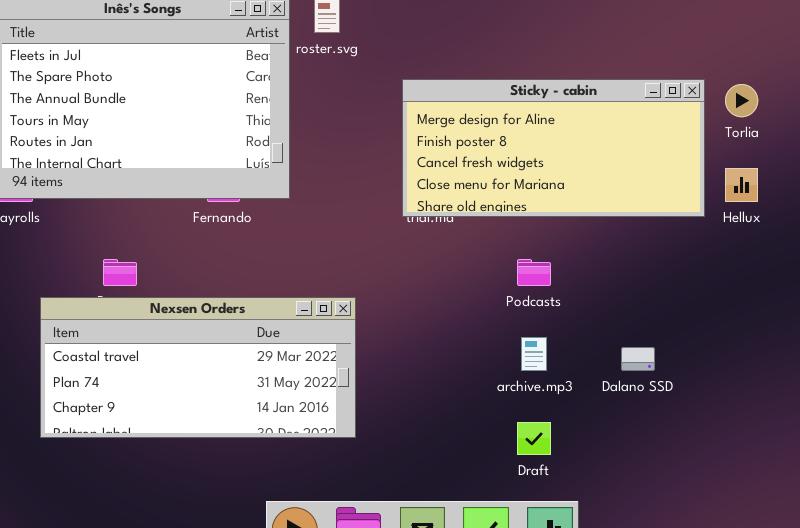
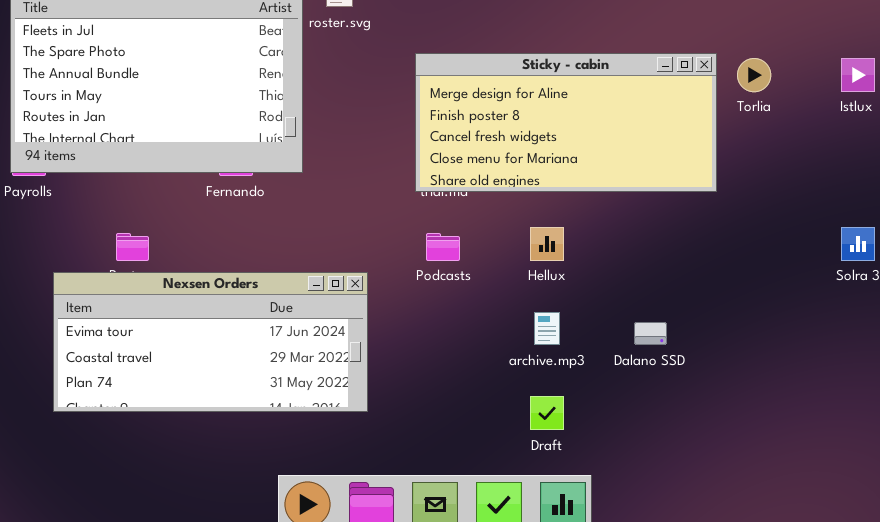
Hellux: [725,168,758,202] -> [530,227,564,261], moved
Podcasts: [517,259,551,286] -> [426,233,460,261], moved
Nexsen Orders: [40,297,356,438] -> [53,272,368,412], scrolled up 1 row

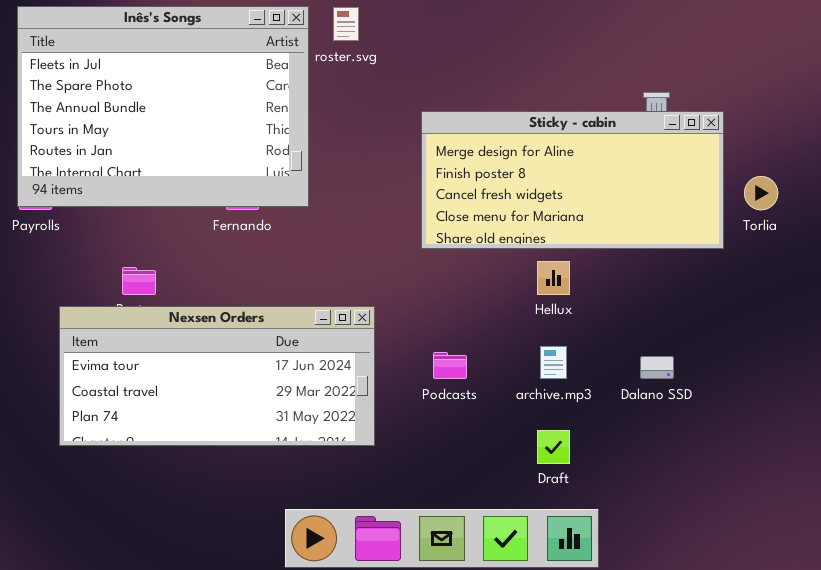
Sticky - cabin: [415,53,717,192] -> [421,111,724,249], moved
Torlia: [737,58,771,92] -> [744,176,778,210], moved
Podcasts: [426,233,460,261] -> [433,352,467,379], moved

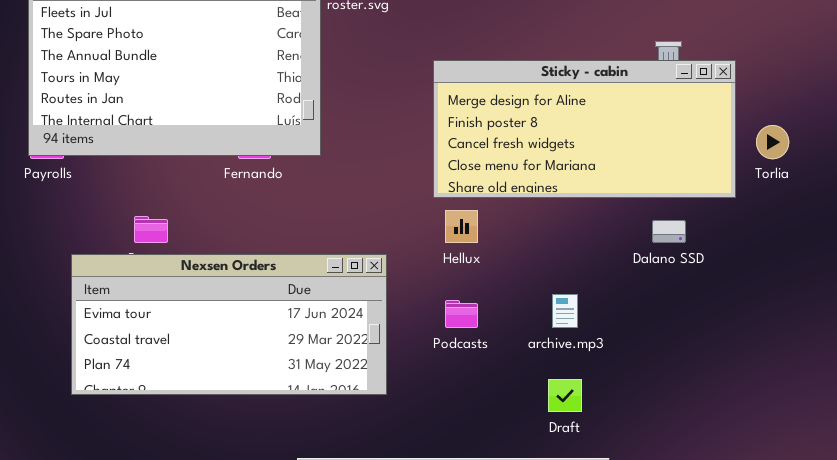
Hellux: [537,261,570,295] -> [445,210,478,243], moved
Dalano SSD: [640,356,674,379] -> [652,220,686,243], moved

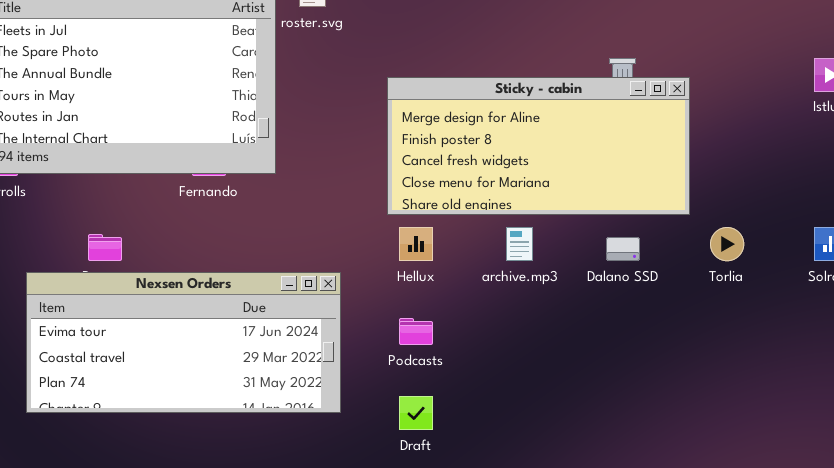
Torlia: [756,125,789,159] -> [710,227,744,261], moved
archive.mp3: [552,294,578,328] -> [506,227,533,261], moved
Draft: [548,379,582,412] -> [399,396,433,430], moved

